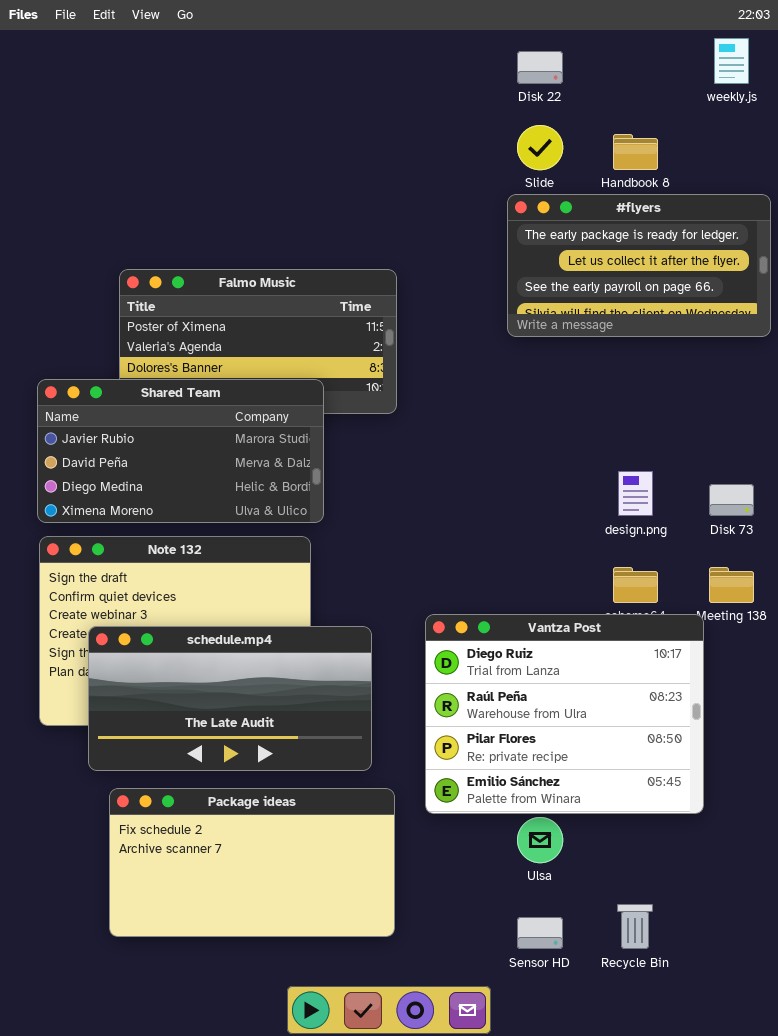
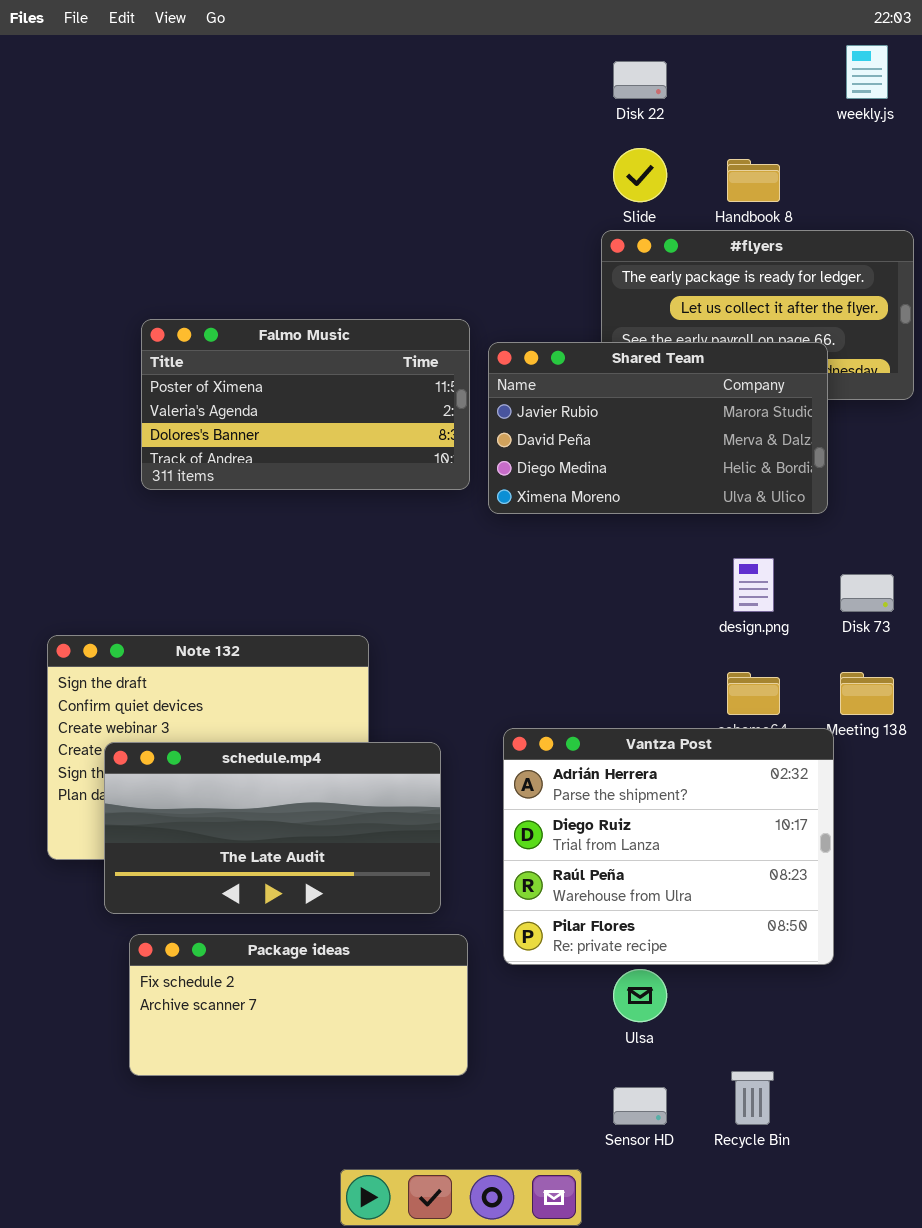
Shared Team: [37,379,324,523] -> [488,342,828,514], moved
Vantza Post: [425,614,704,814] -> [503,728,834,965], scrolled up 1 row
Package ideas: [109,788,395,937] -> [129,934,468,1076], resized

